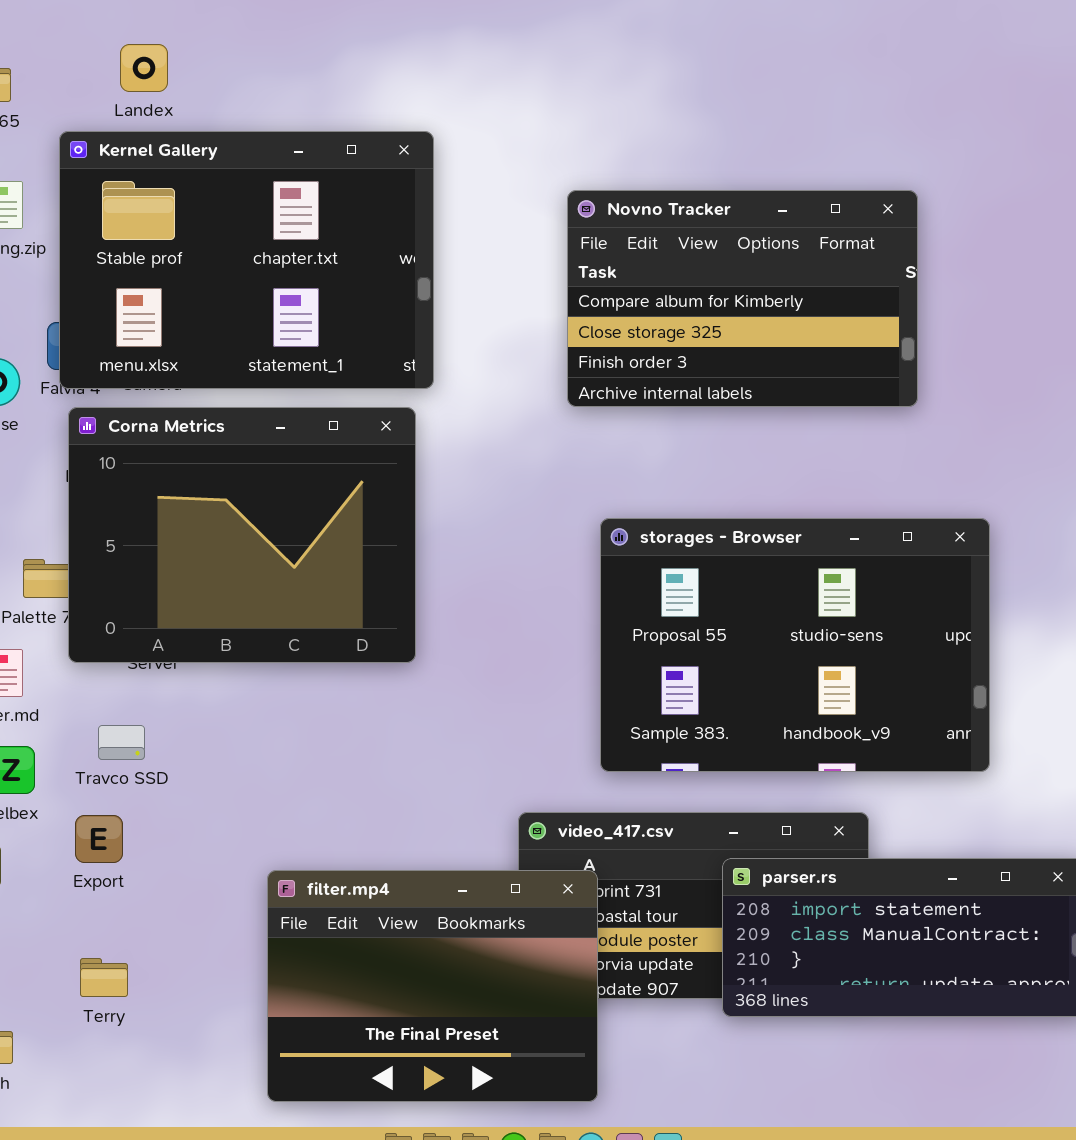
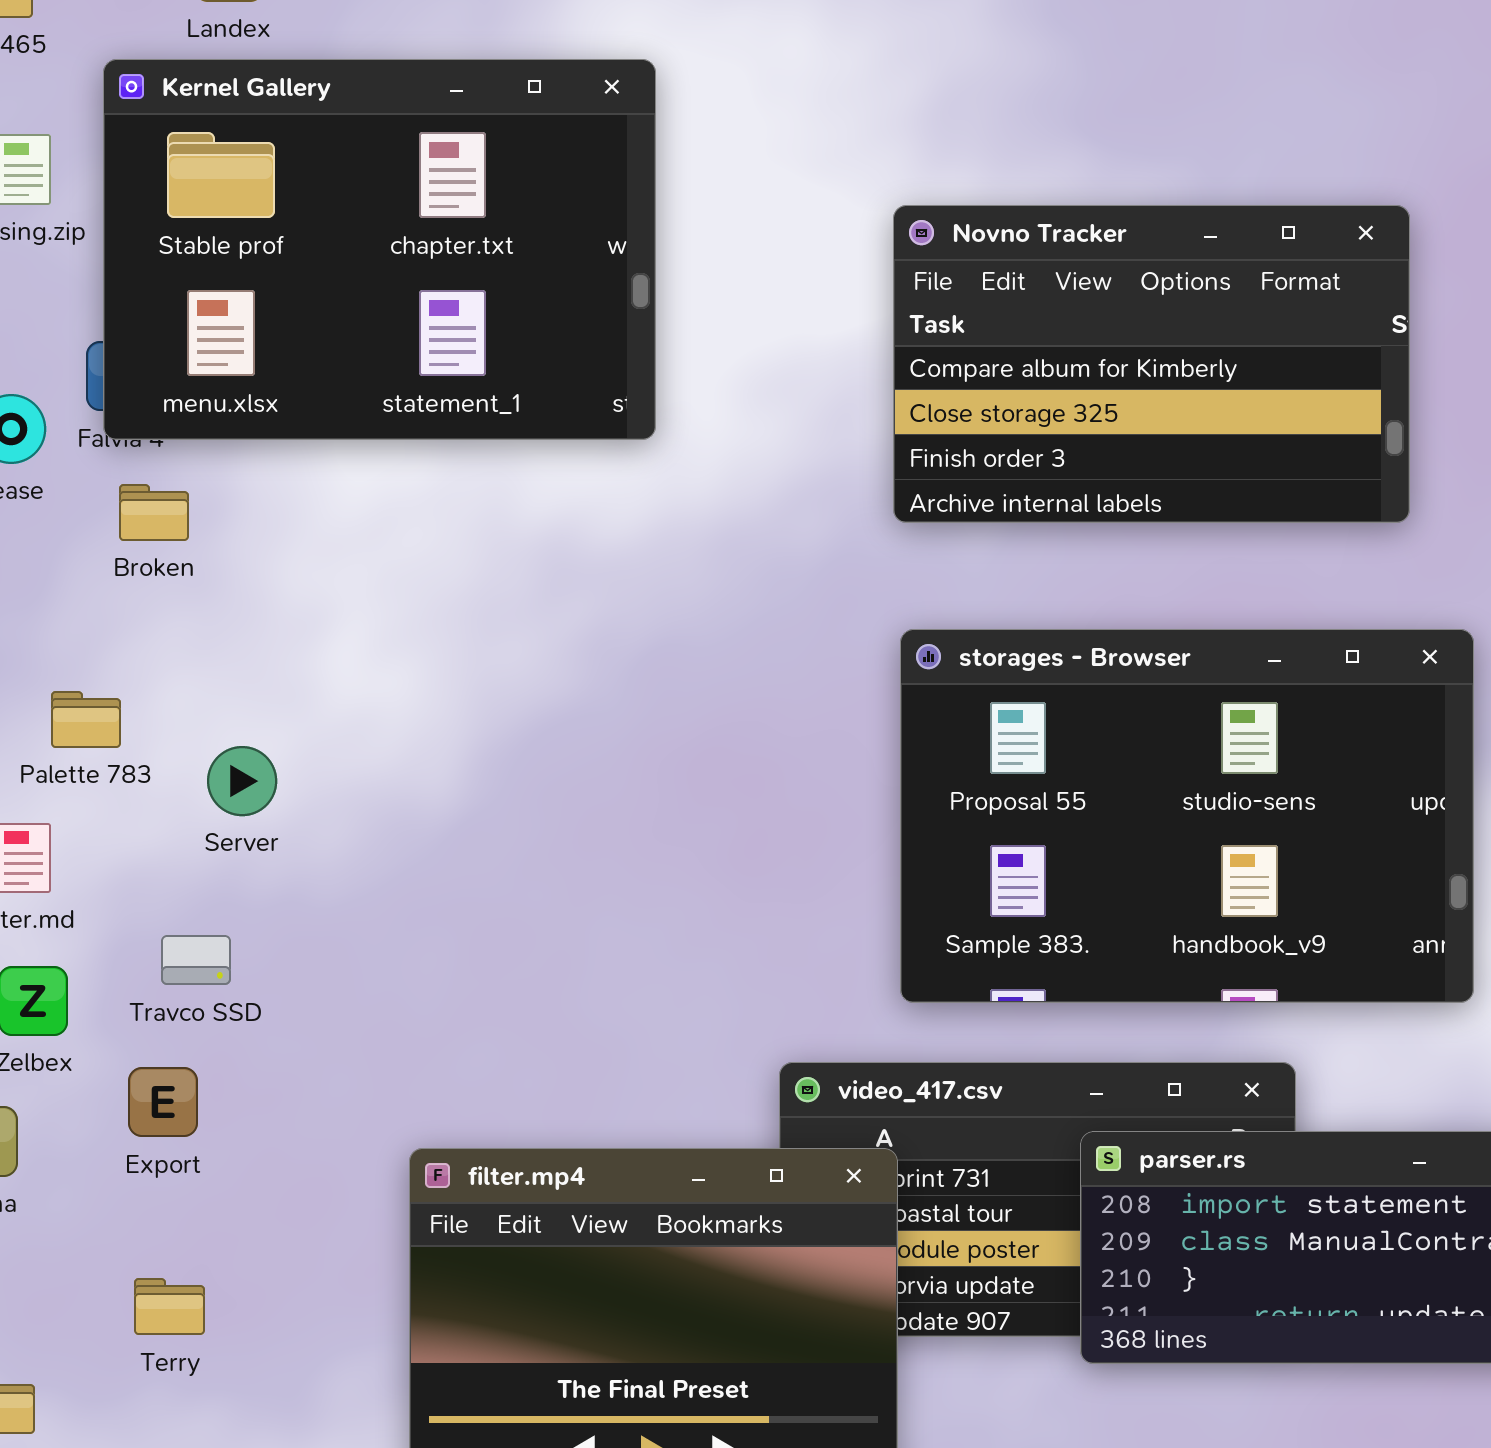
Novno Tracker: [567,190,918,407] -> [893,205,1410,523], moved
Corna Metrics: [68,407,416,663] -> none, closed

